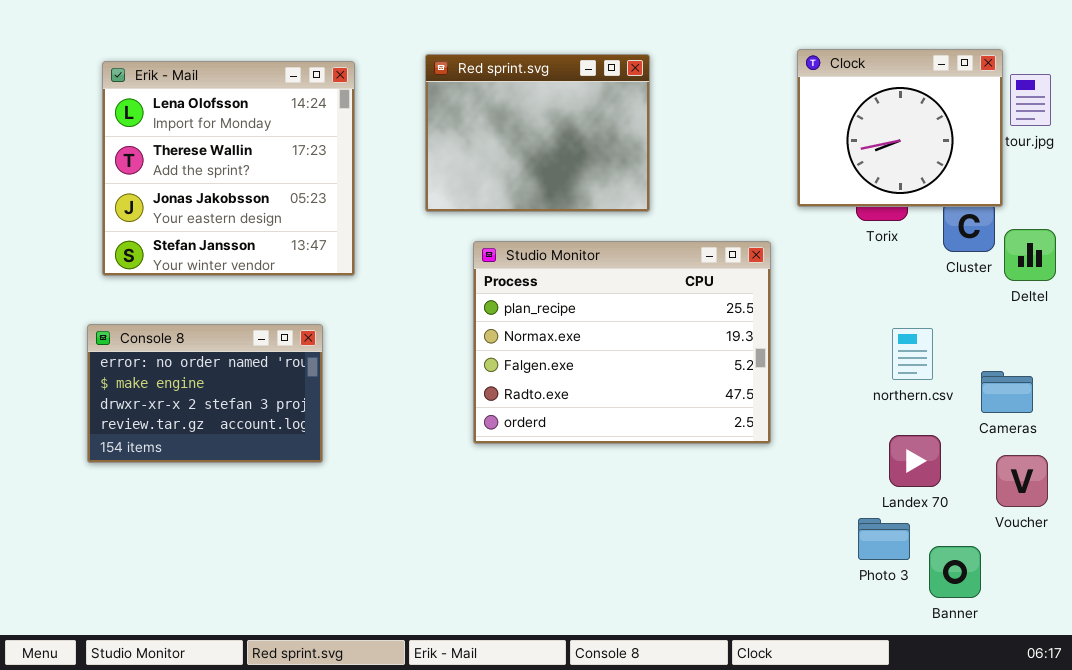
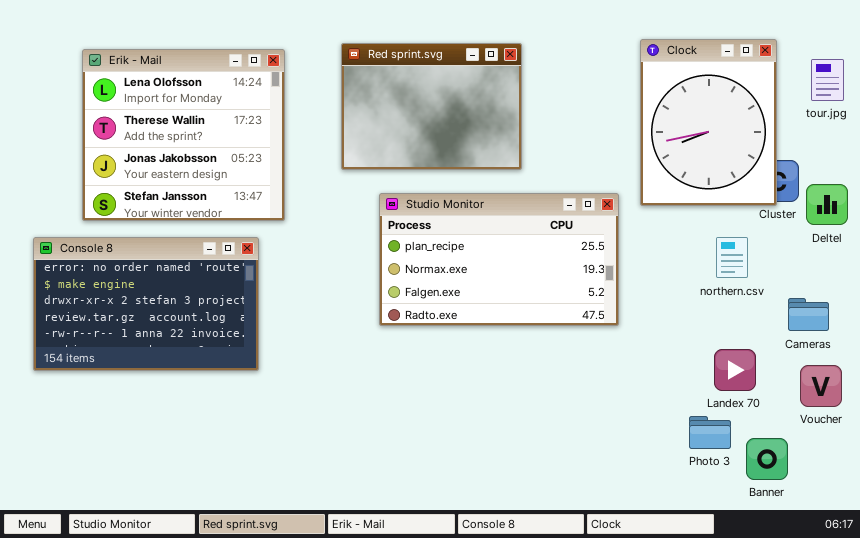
Clock: [797,49,1003,207] -> [640,39,777,206], resized
Studio Monitor: [473,241,771,444] -> [379,193,619,326], resized
Console 8: [87,324,323,463] -> [33,237,259,371], resized
northern.csv: [892,328,933,380] -> [716,237,748,278], moved

